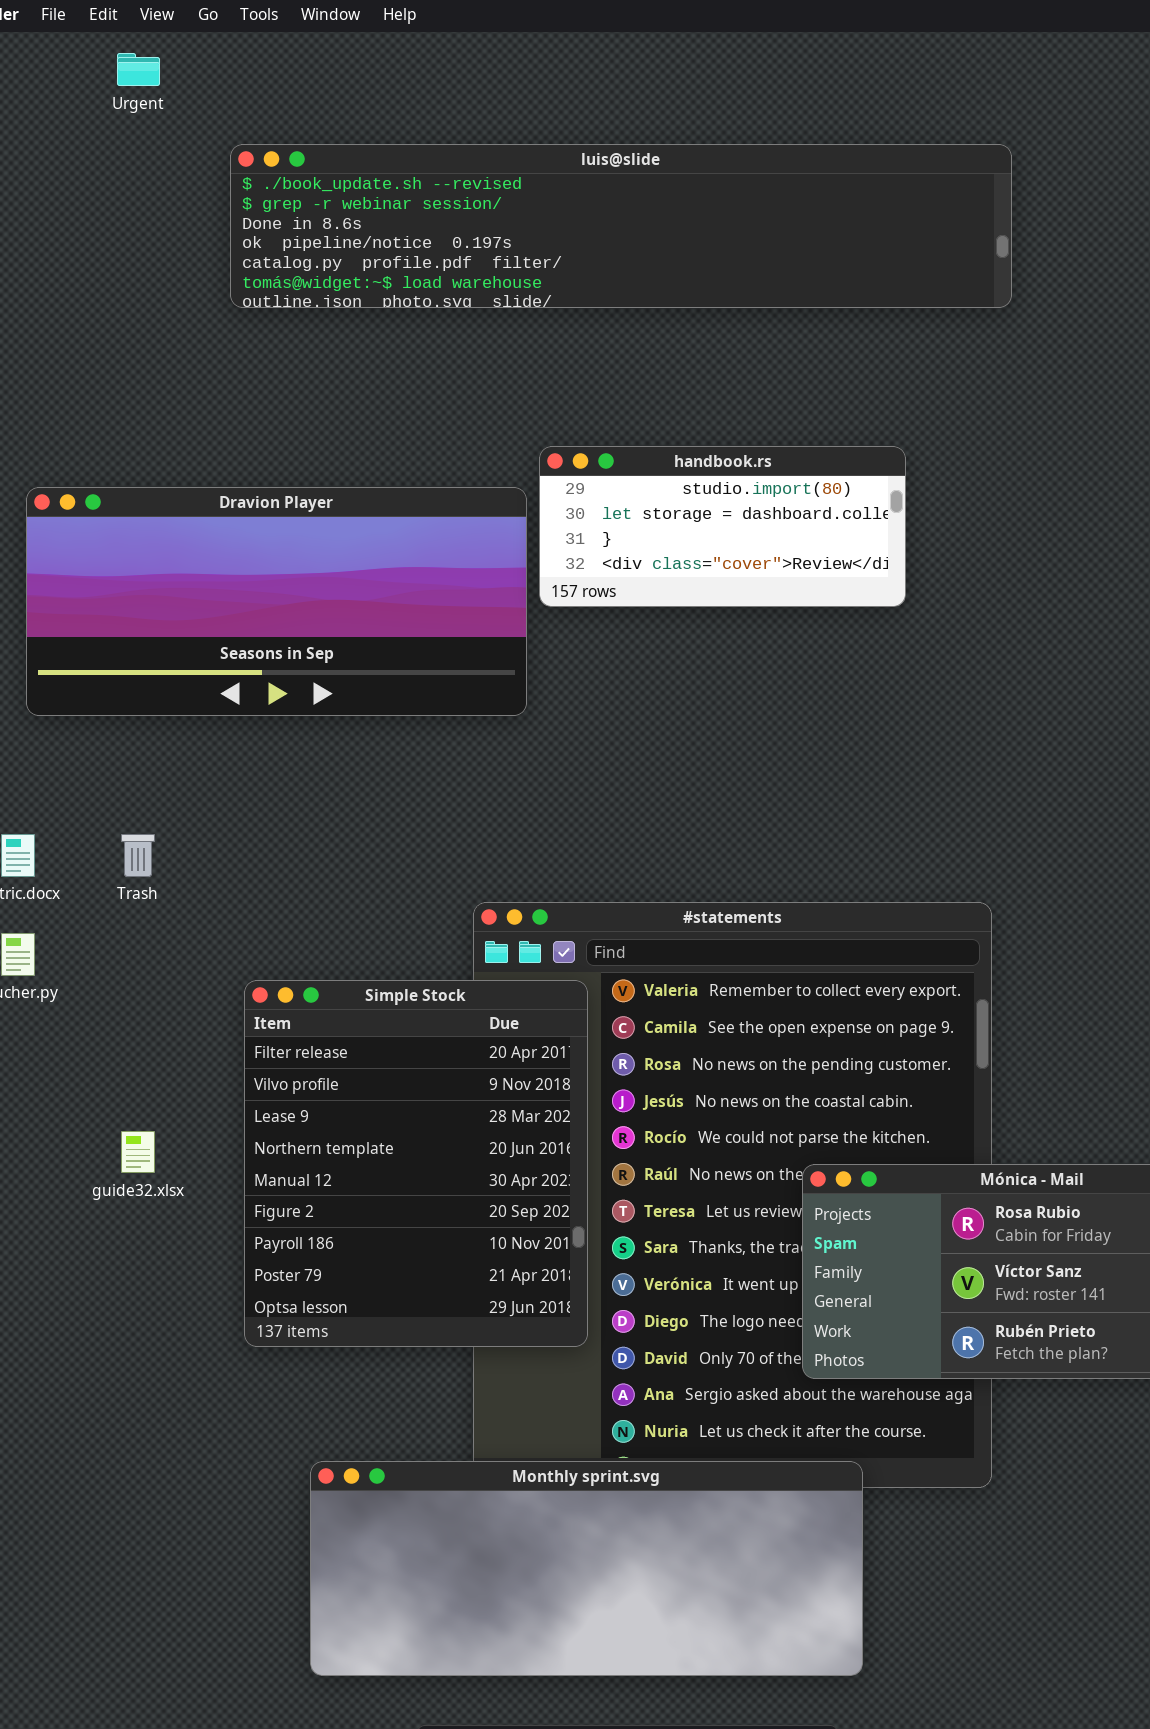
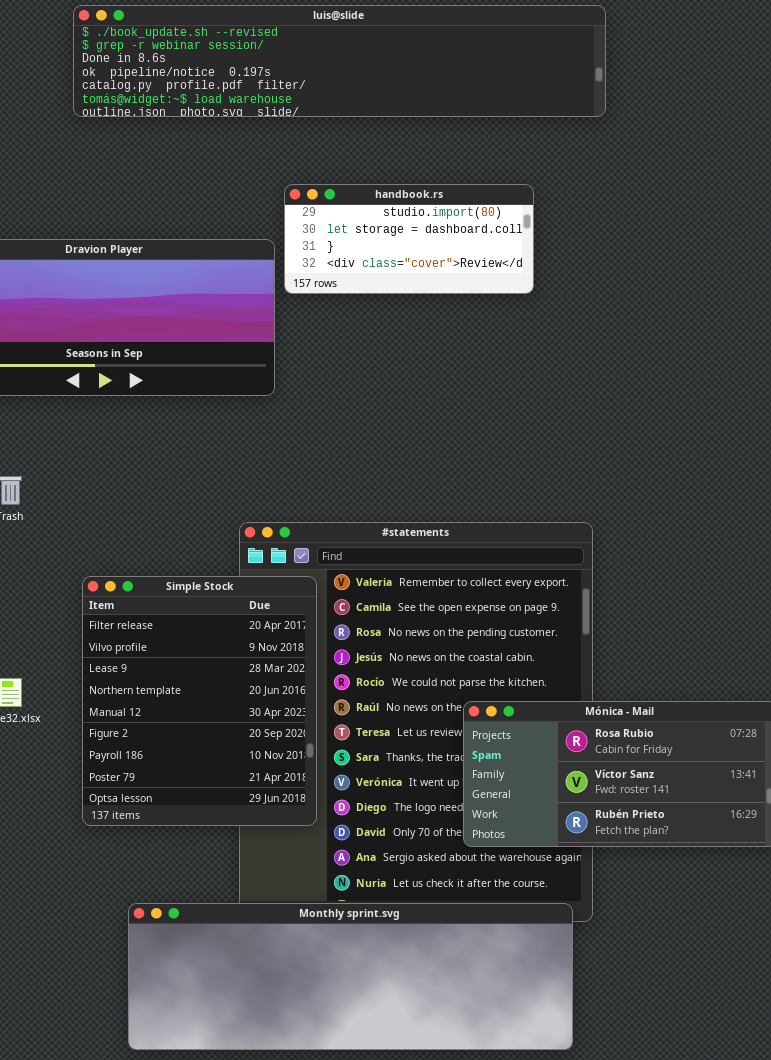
handbook.rs: [539,446,906,607] -> [284,184,534,294], moved
Monthly sprint.svg: [310,1461,863,1676] -> [128,903,573,1050], resized

